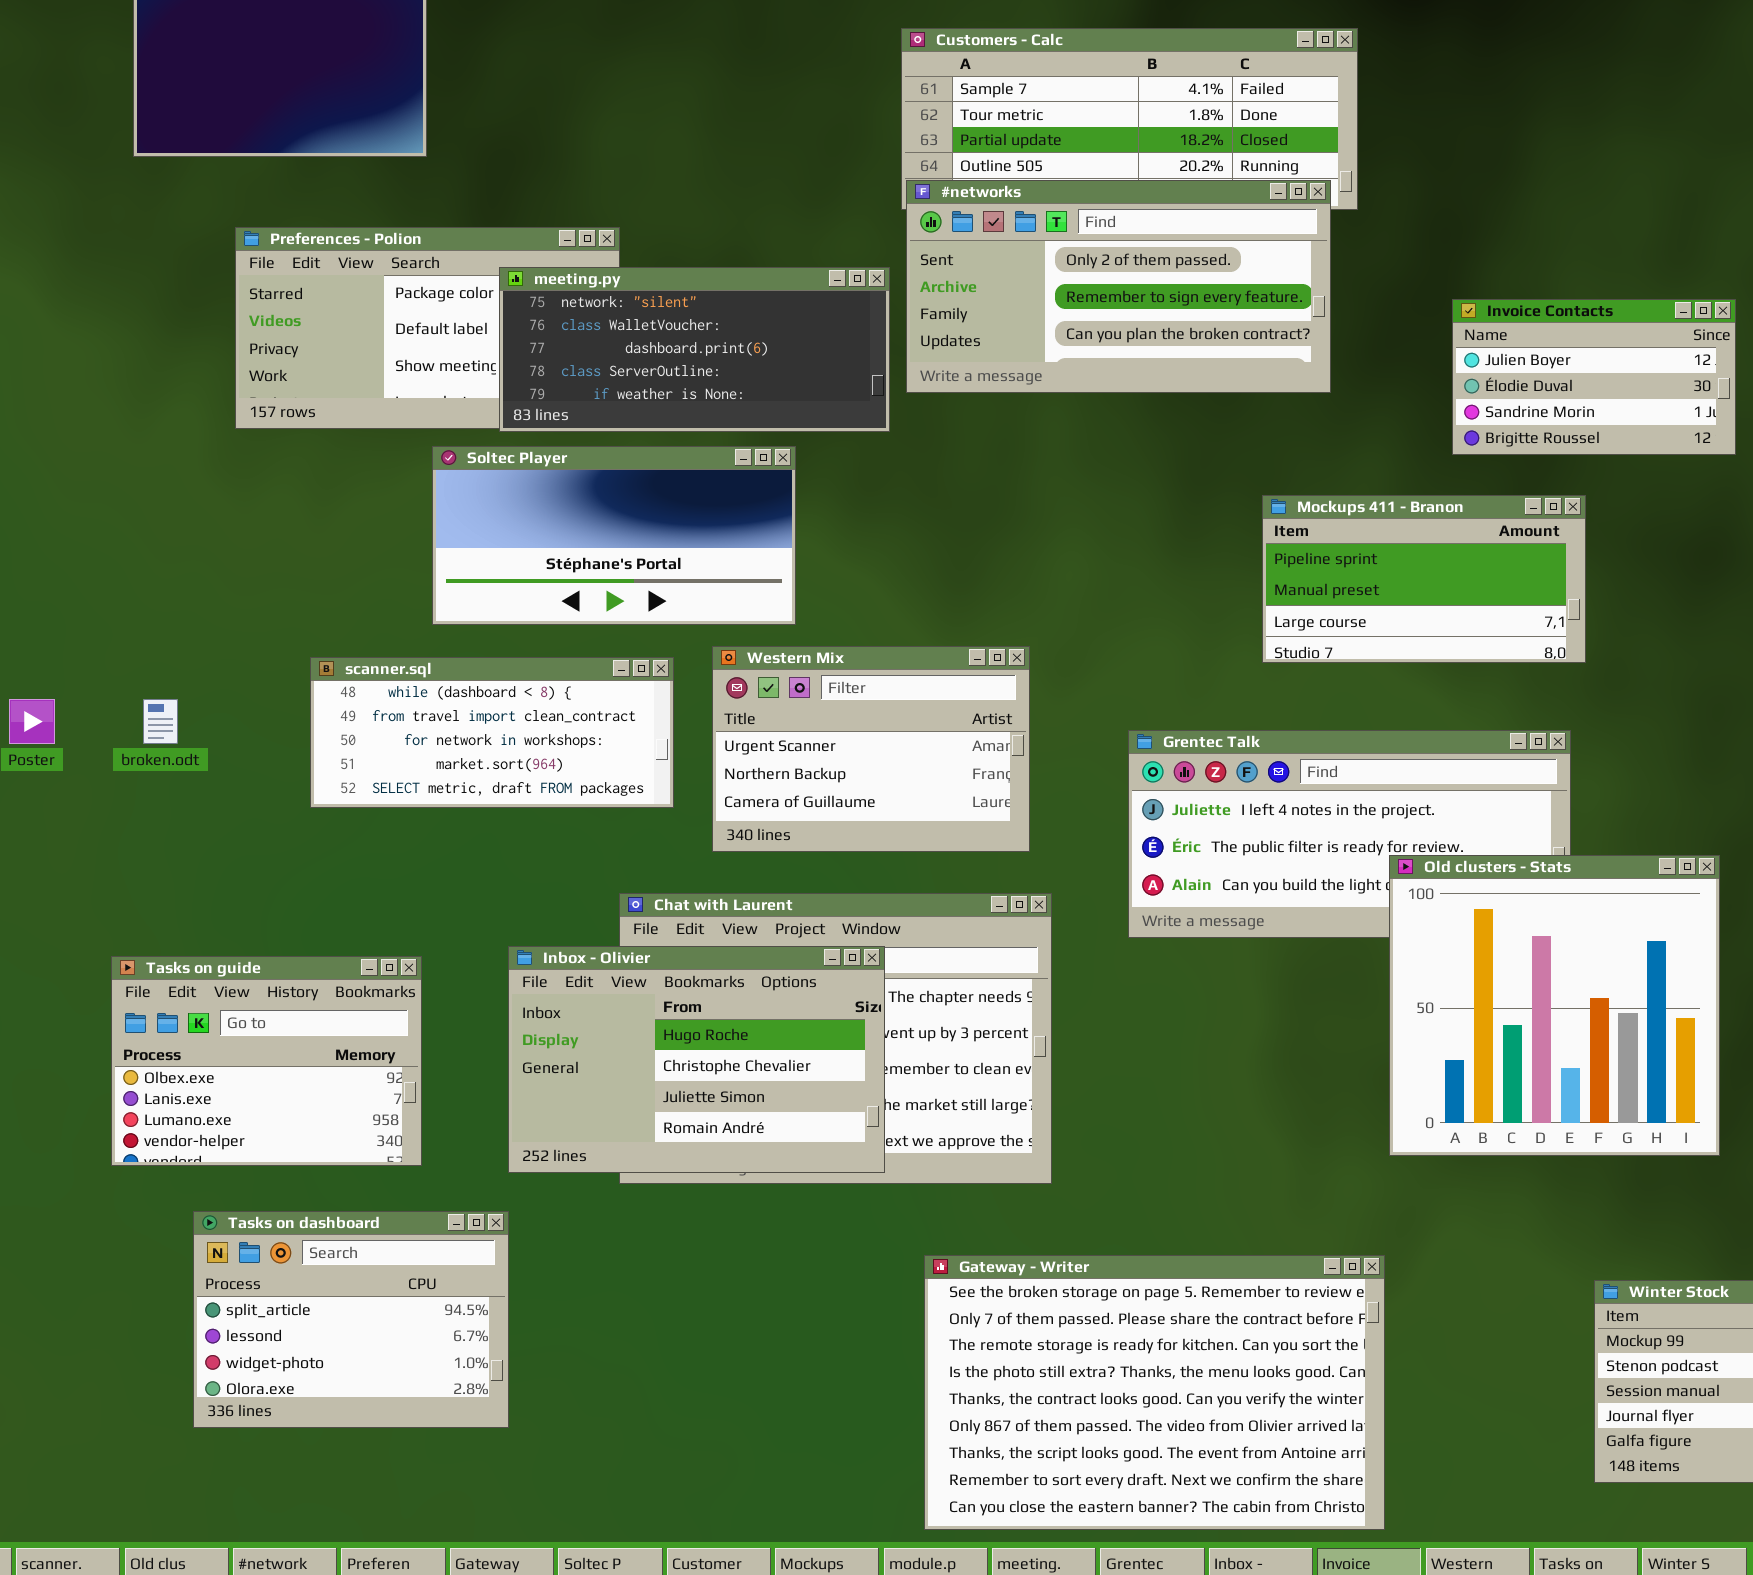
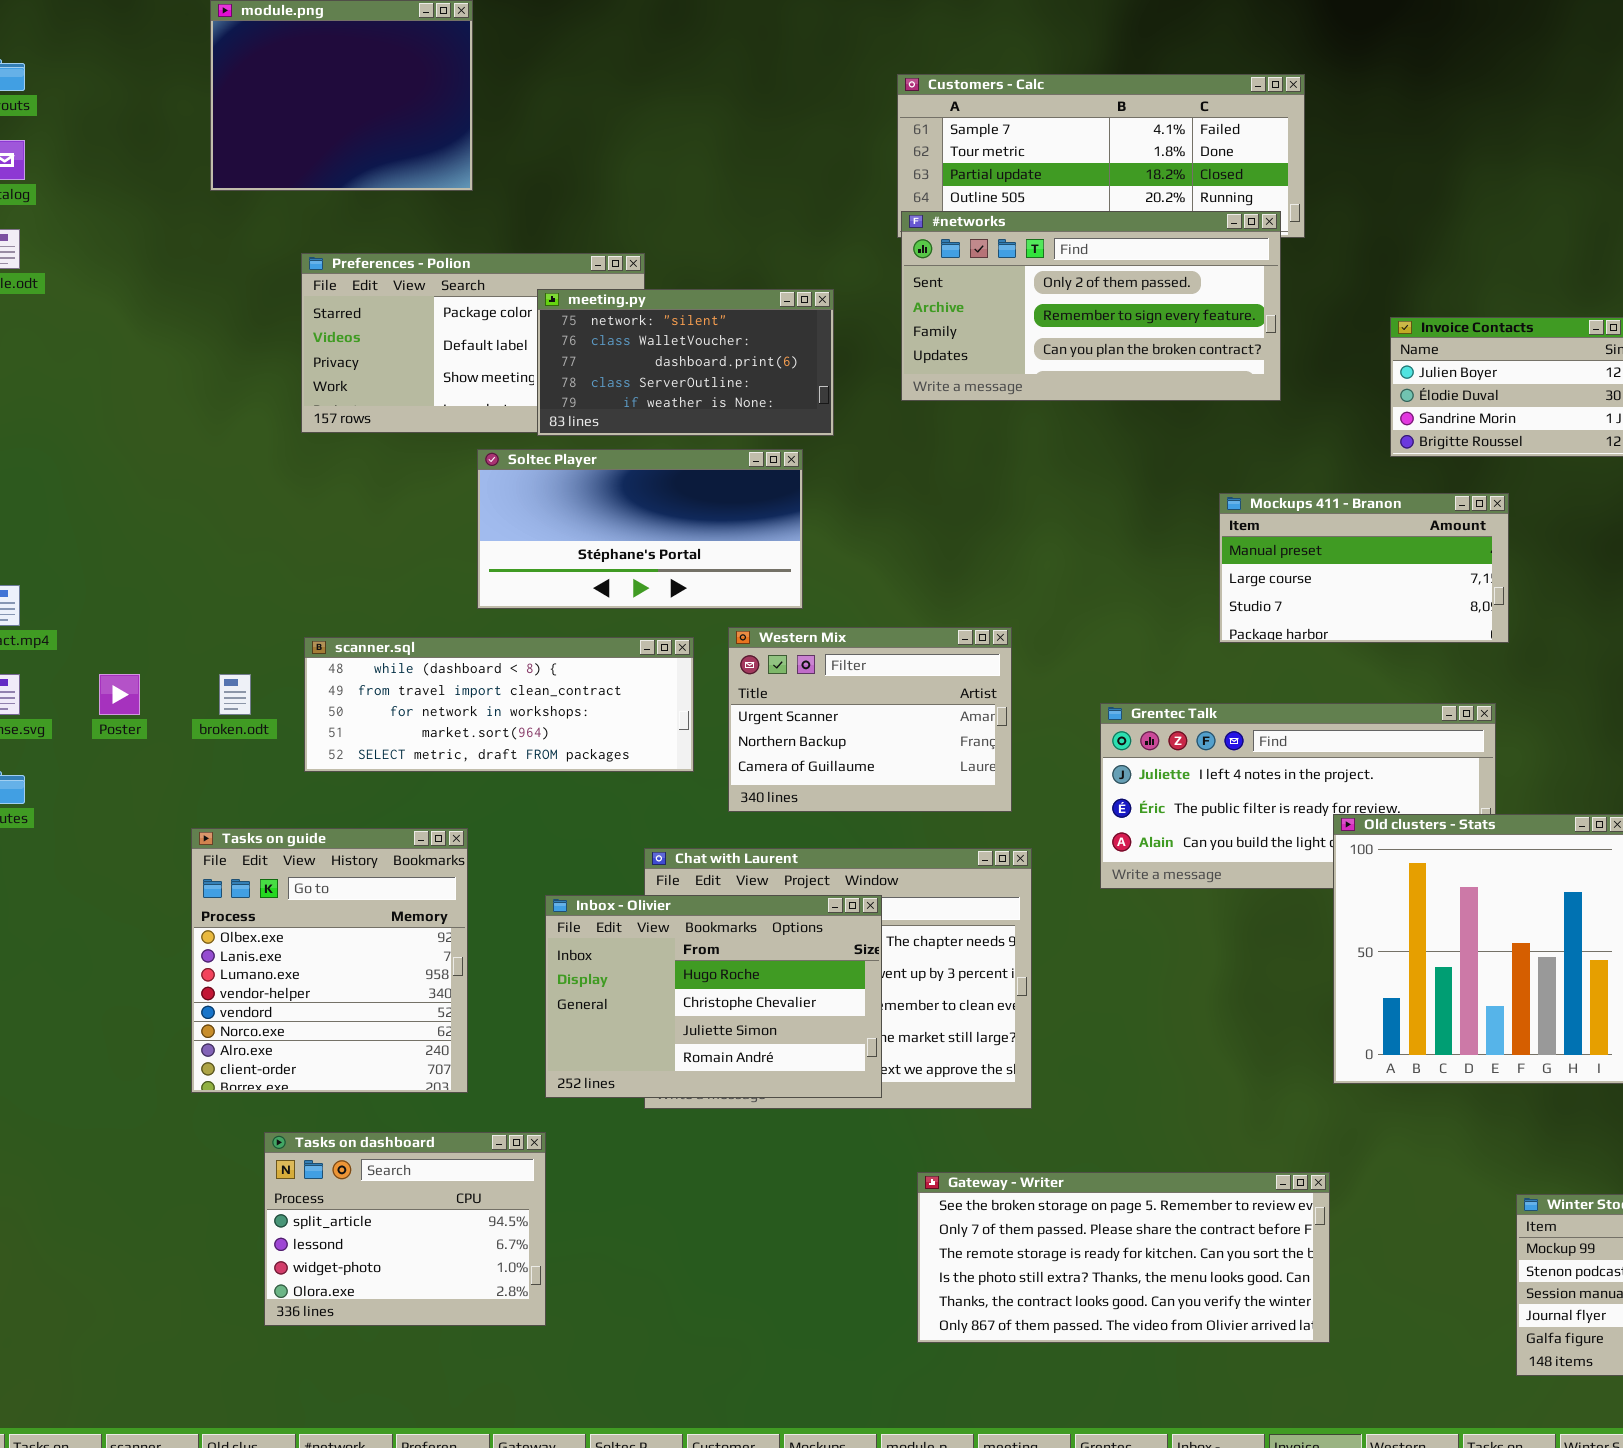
meeting.py: [499,267,890,432] -> [537,289,834,436], resized
Mockups 411 - Branon: [1262,495,1586,663] -> [1219,493,1509,643], scrolled down 1 row
scanner.sql: [310,657,674,808] -> [304,637,694,772], resized
Tasks on guide: [111,956,422,1166] -> [191,828,468,1093], resized
Gateway - Writer: [924,1255,1385,1530] -> [917,1172,1330,1343], resized

